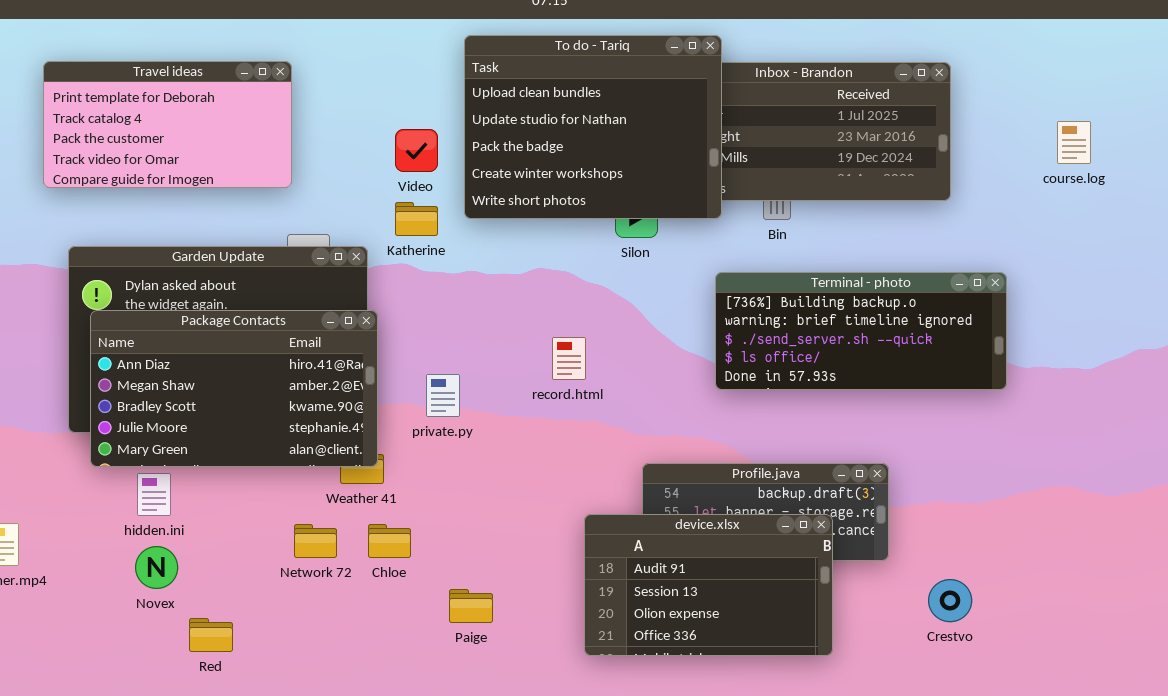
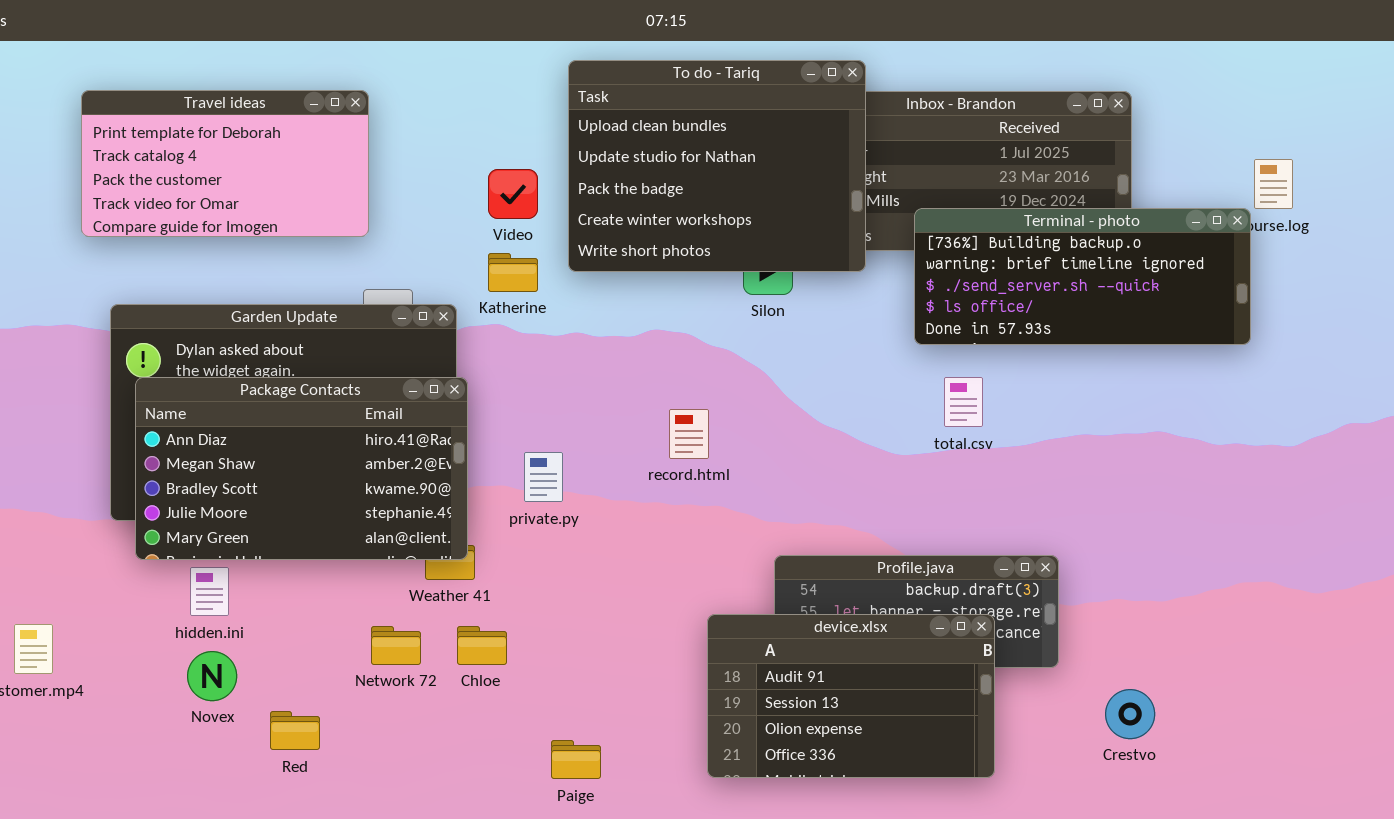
Terminal - photo: [715,272,1007,390] -> [914,208,1251,345], moved
Paige: [449,589,493,623] -> [551,740,601,779], moved
Red: [189,618,233,652] -> [270,711,320,750], moved

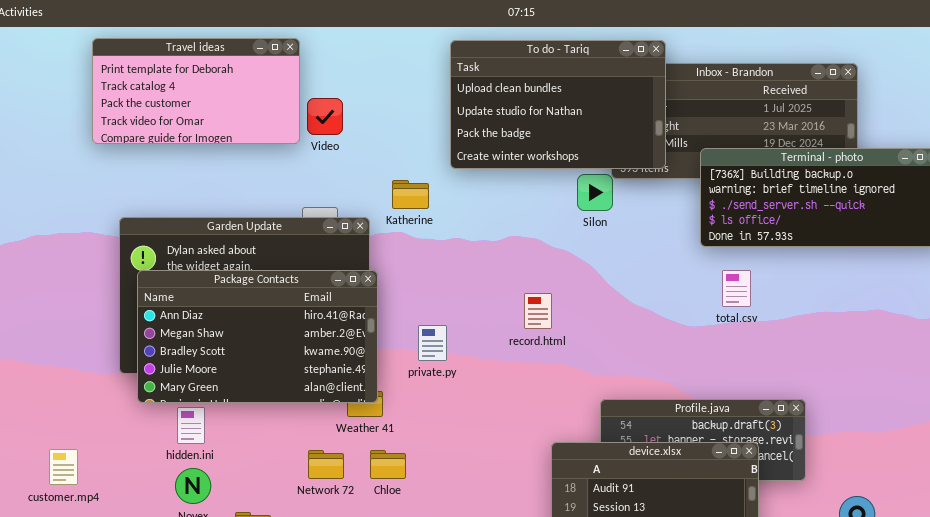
To do - Tariq: [568,60,866,272] -> [450,40,666,169], resized
Travel ideas: [81,90,369,237] -> [92,38,300,144], moved
Video: [488,169,538,219] -> [307,98,343,135], moved

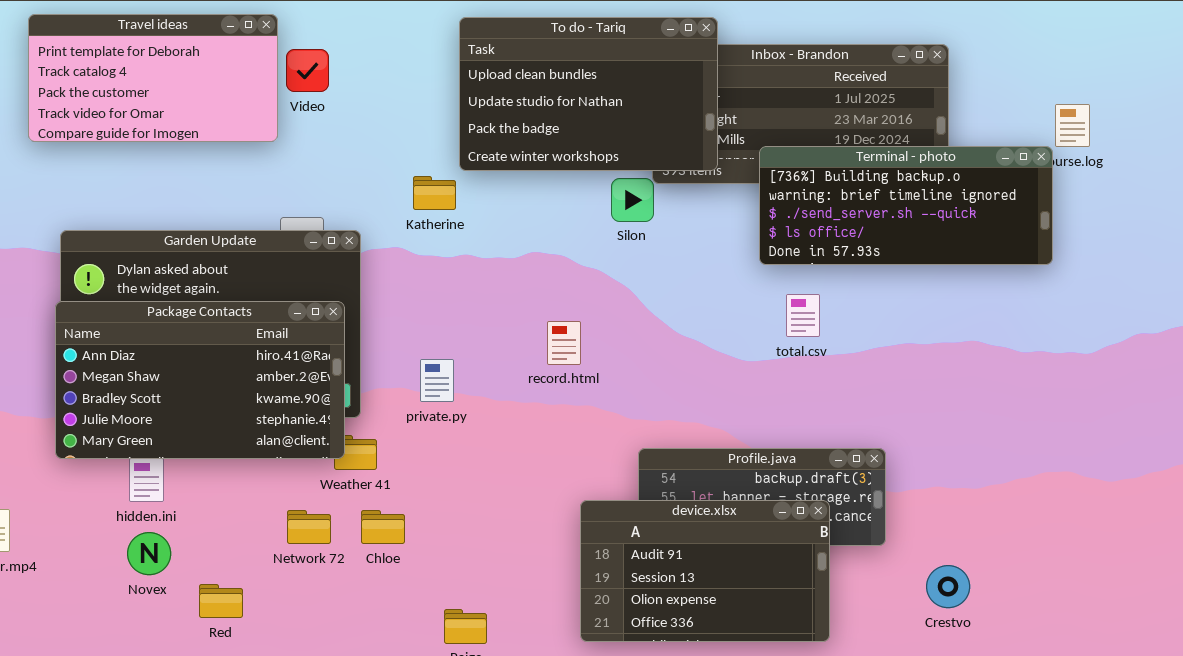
Video: [307,98,343,135] -> [286,49,329,92], moved
Katherine: [392,180,429,209] -> [413,176,456,210], moved
Package Contacts: [137,270,378,403] -> [55,301,345,459], moved

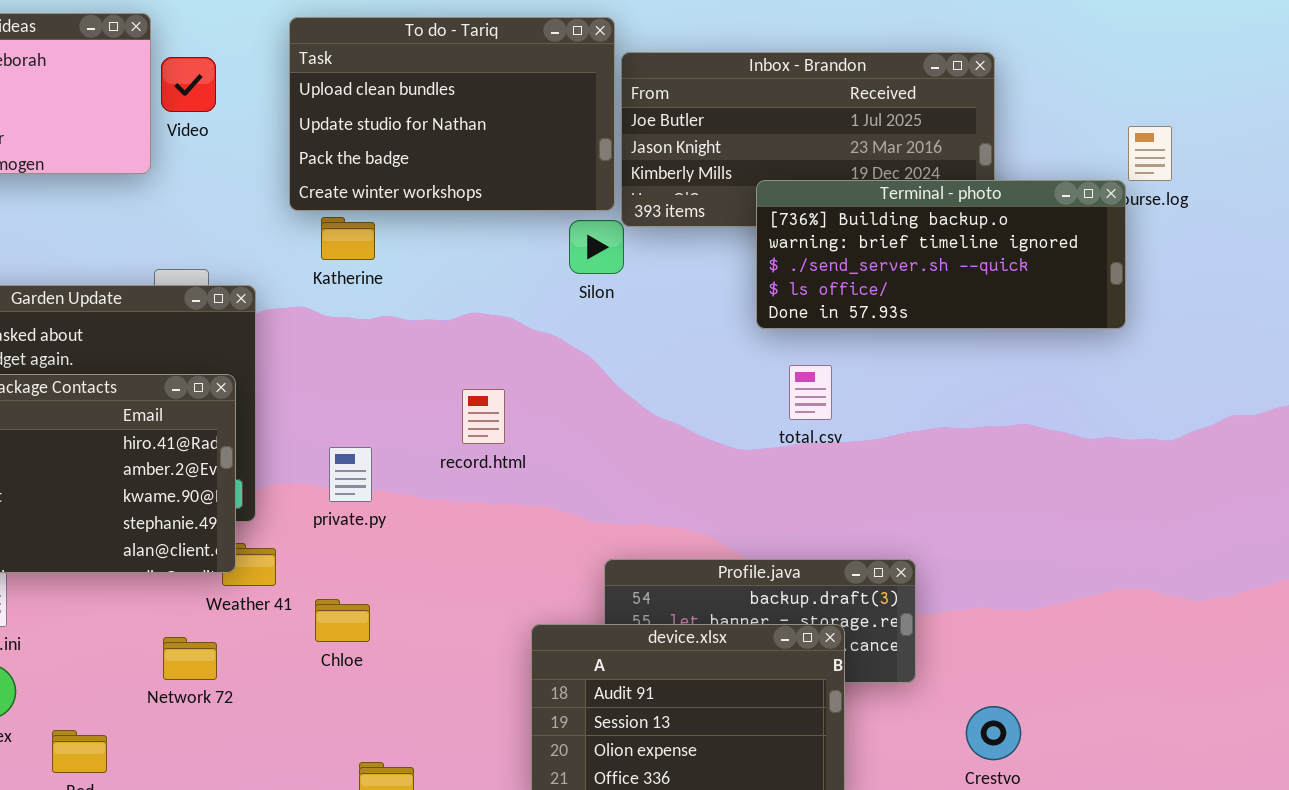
To do - Tariq: [459,17,718,171] -> [289,17,615,211], moved
record.html: [547,321,581,365] -> [462,389,505,444], moved
Chloe: [361,510,405,544] -> [315,599,370,642], moved

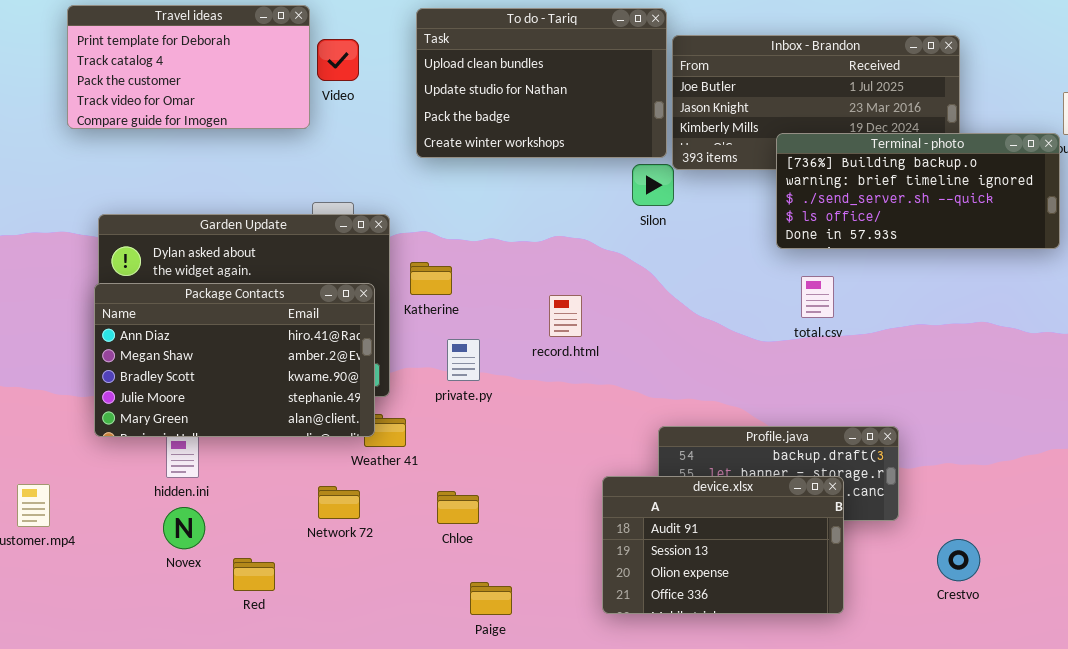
Katherine: [321,217,375,260] -> [410,262,452,295], moved
Chloe: [315,599,370,642] -> [437,491,479,524], moved

